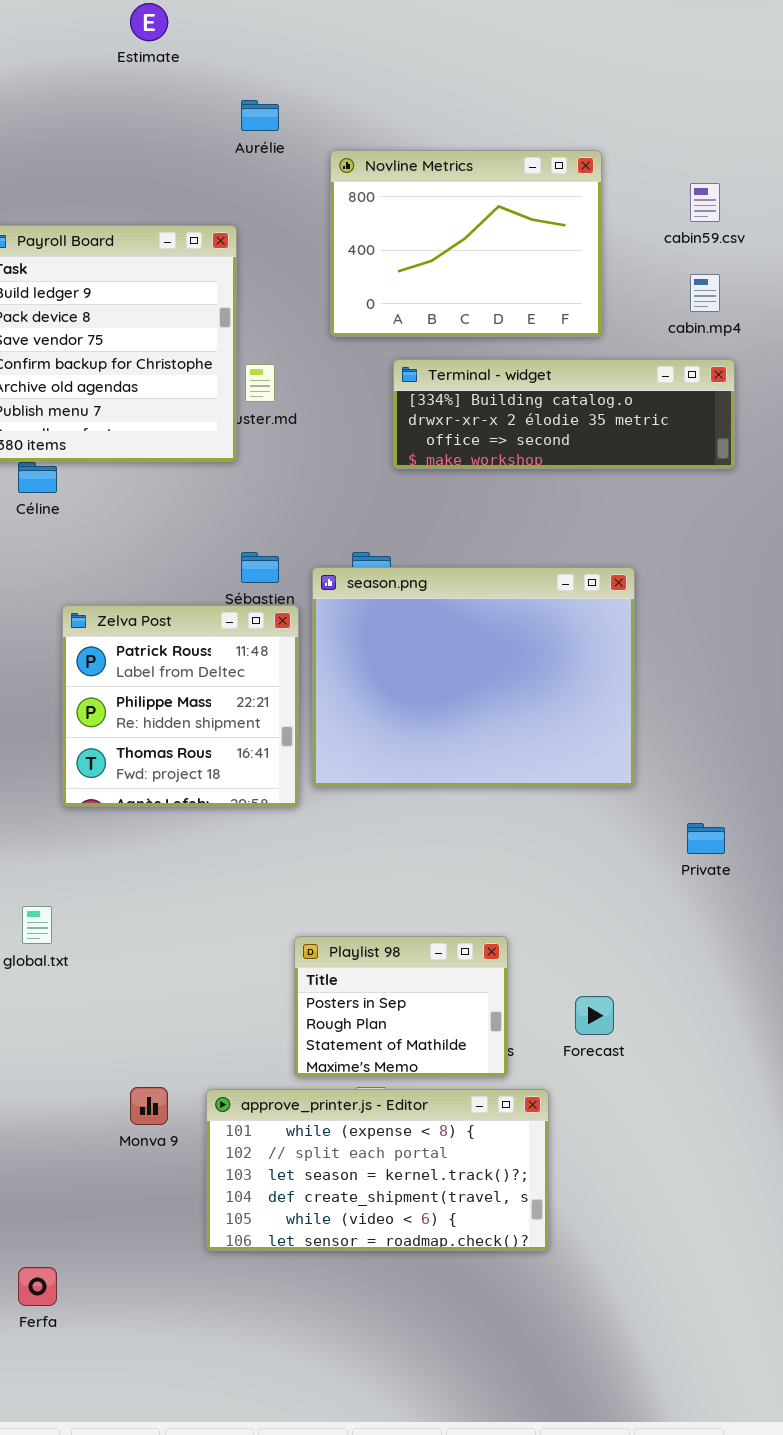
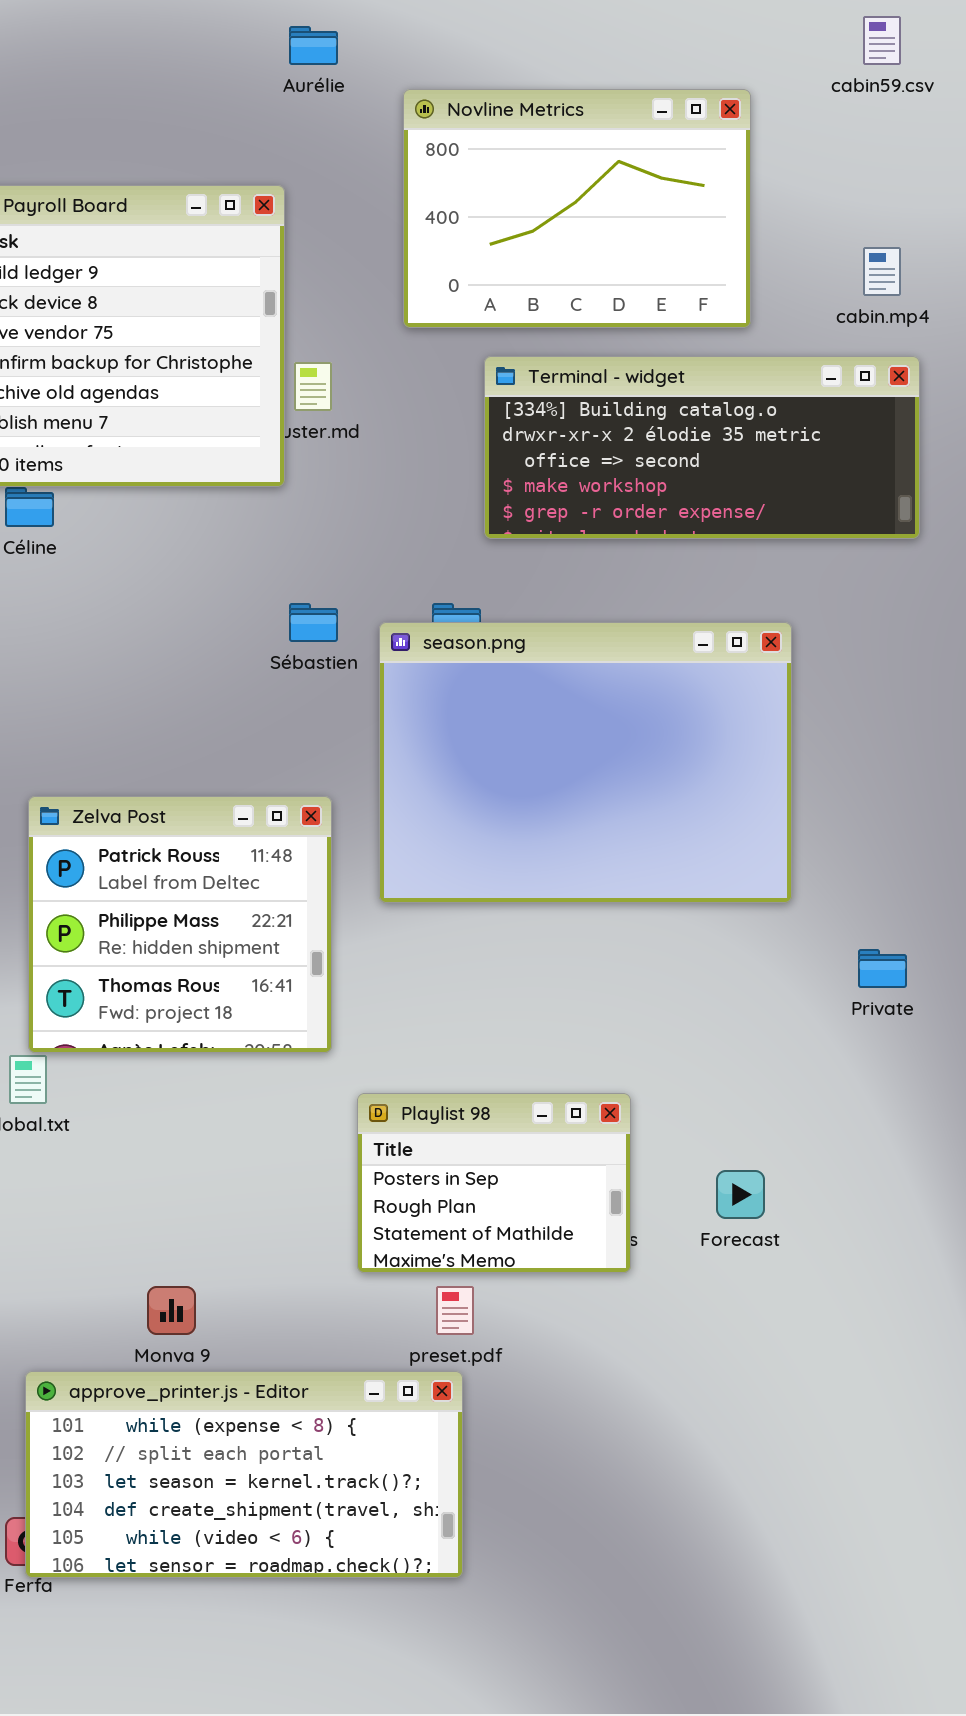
cabin59.csv: [690,183,720,222] -> [863,16,901,65], moved
Terminal - widget: [393,359,735,469] -> [484,356,920,539], resized
Zelva Post: [62,605,299,807] -> [28,796,332,1053], moved
approve_printer.js - Editor: [206,1089,549,1251] -> [25,1371,463,1578], moved

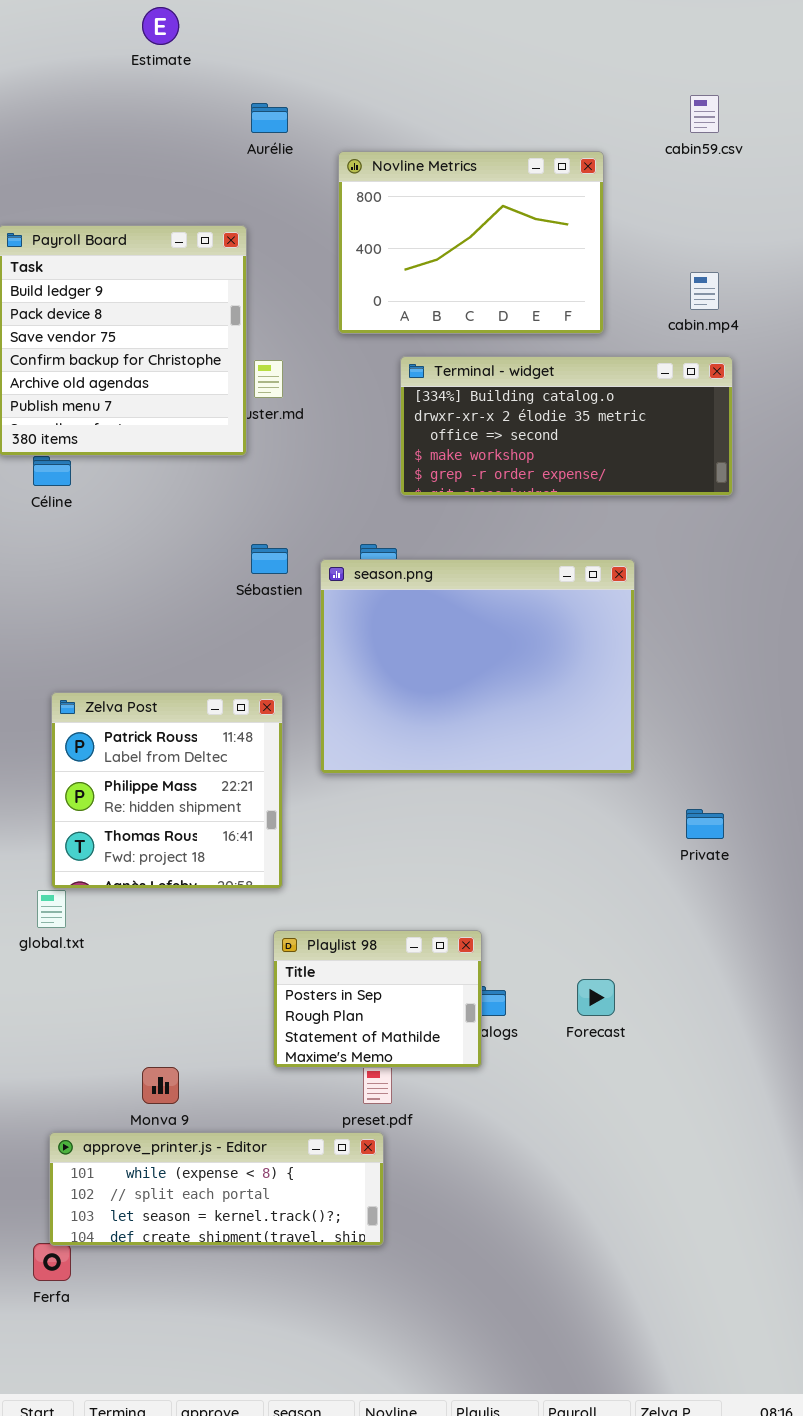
Playlist 98: [357,1093,631,1273] -> [273,930,482,1068], moved
approve_printer.js - Editor: [25,1371,463,1578] -> [49,1132,384,1246], resized

